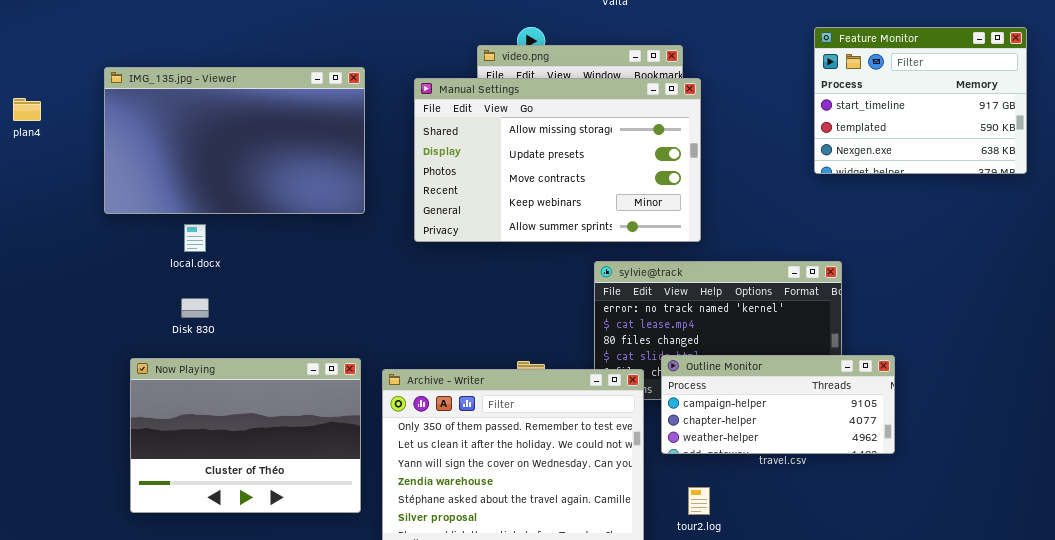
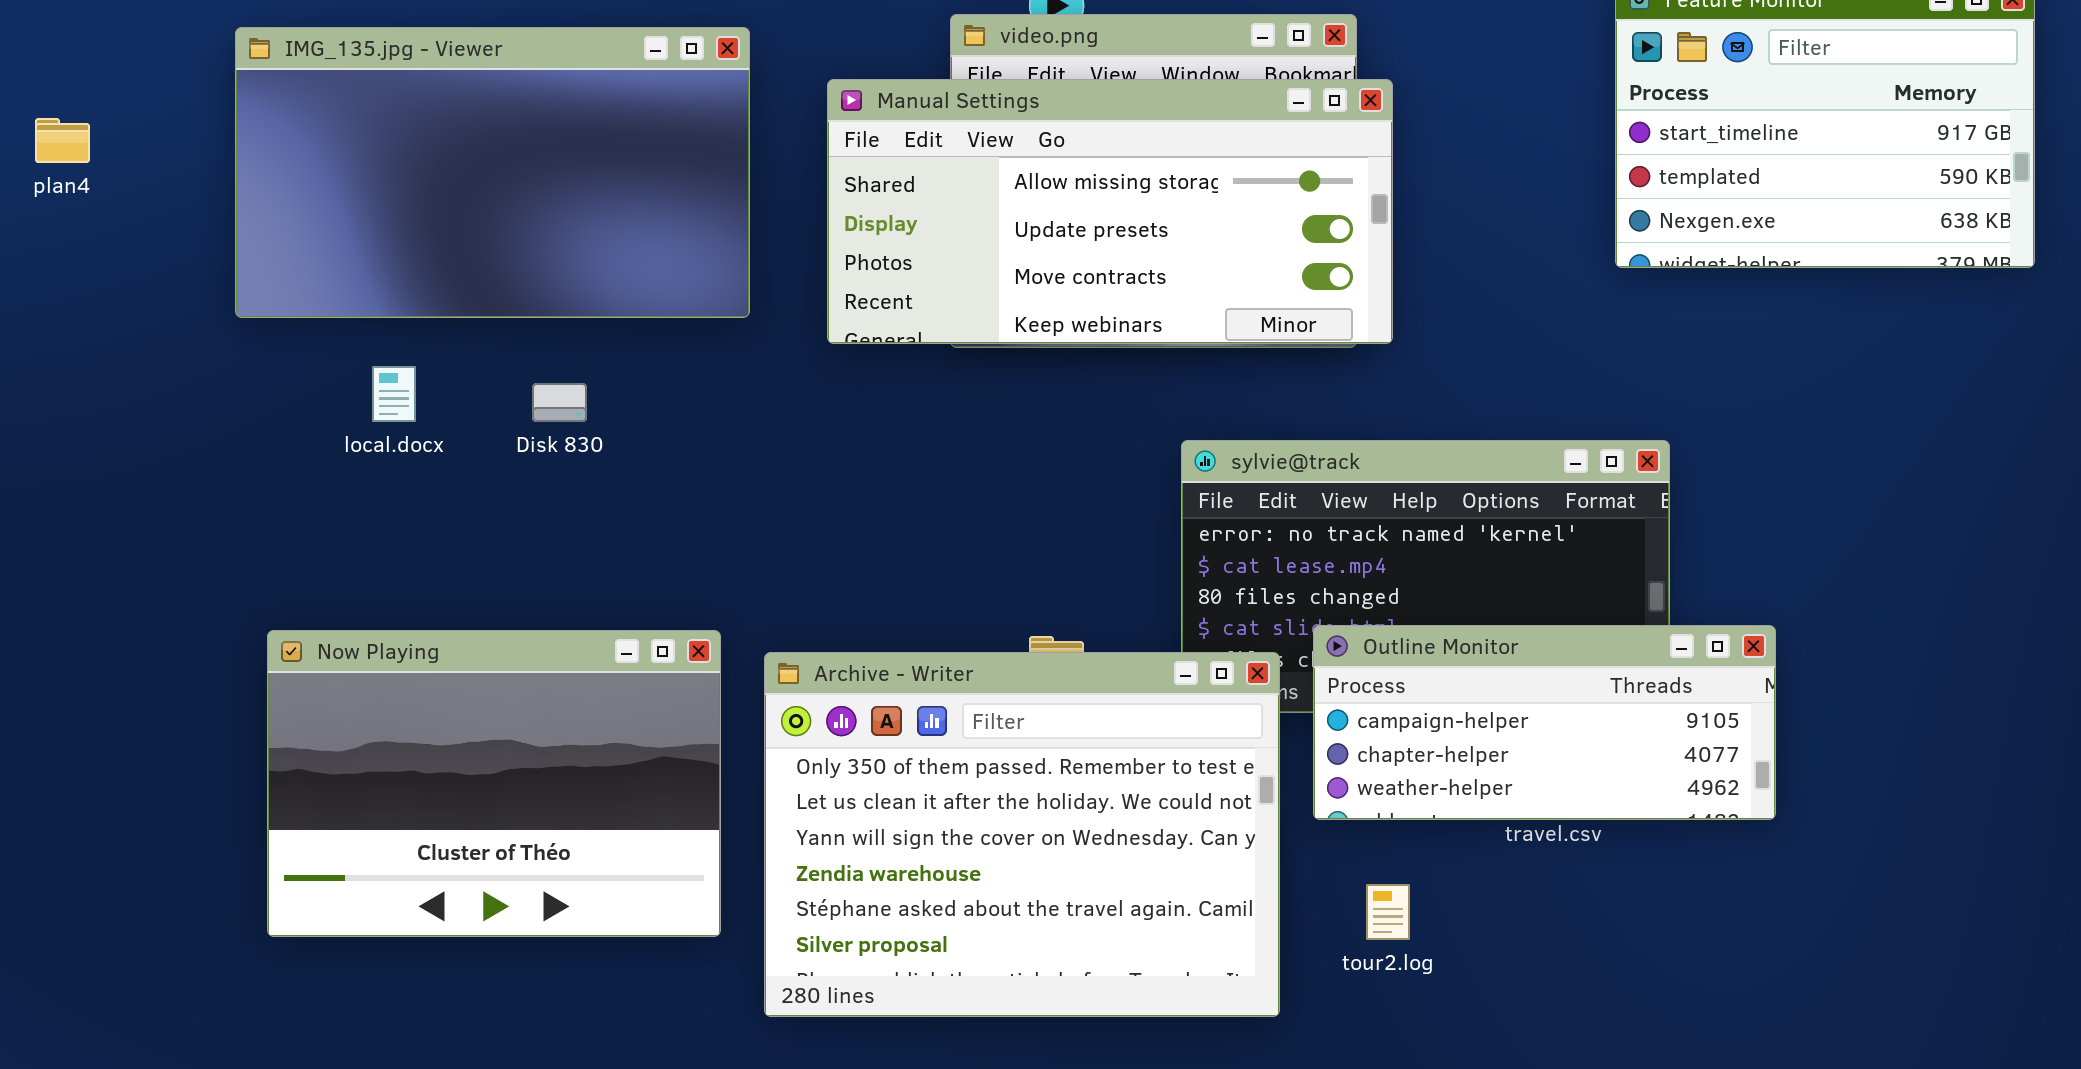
IMG_135.jpg - Viewer: [104,67,365,214] -> [235,27,750,318], moved
Manual Settings: [414,78,701,242] -> [827,79,1393,344], resized
Disk 830: [181,298,209,318] -> [532,383,587,422], moved

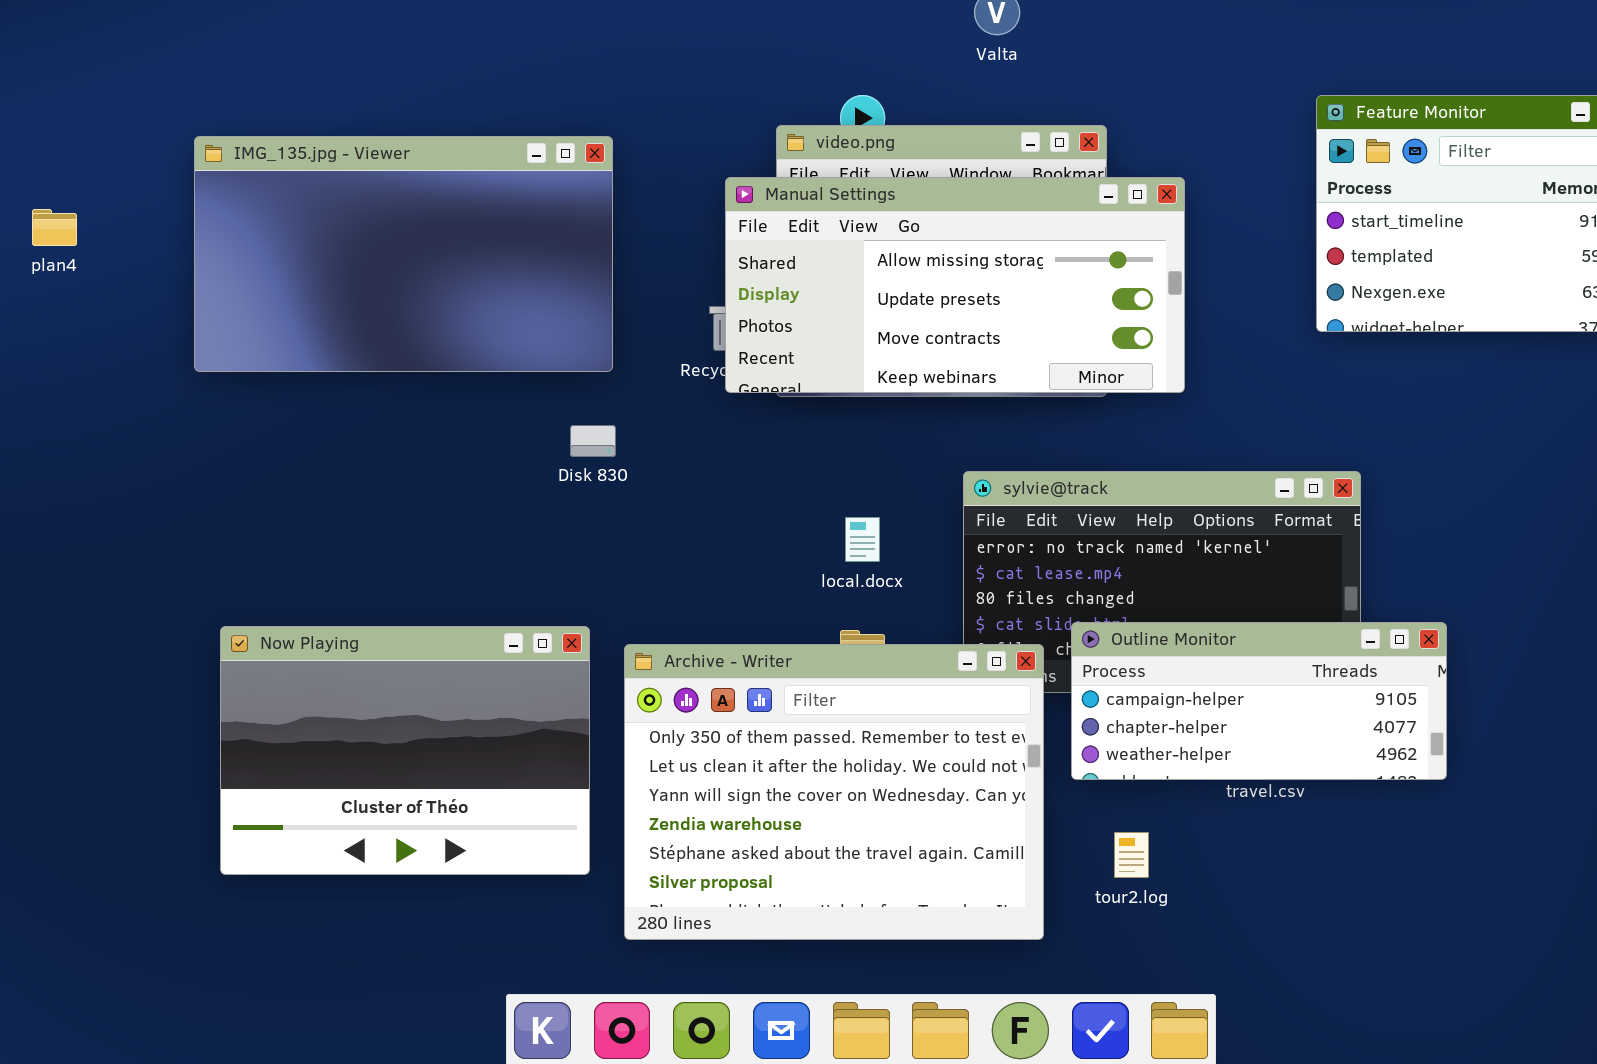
Manual Settings: [827,79,1393,344] -> [725,177,1185,393], moved
local.docx: [372,366,416,422] -> [845,517,880,562], moved
Disk 830: [532,383,587,422] -> [570,425,616,457], moved

